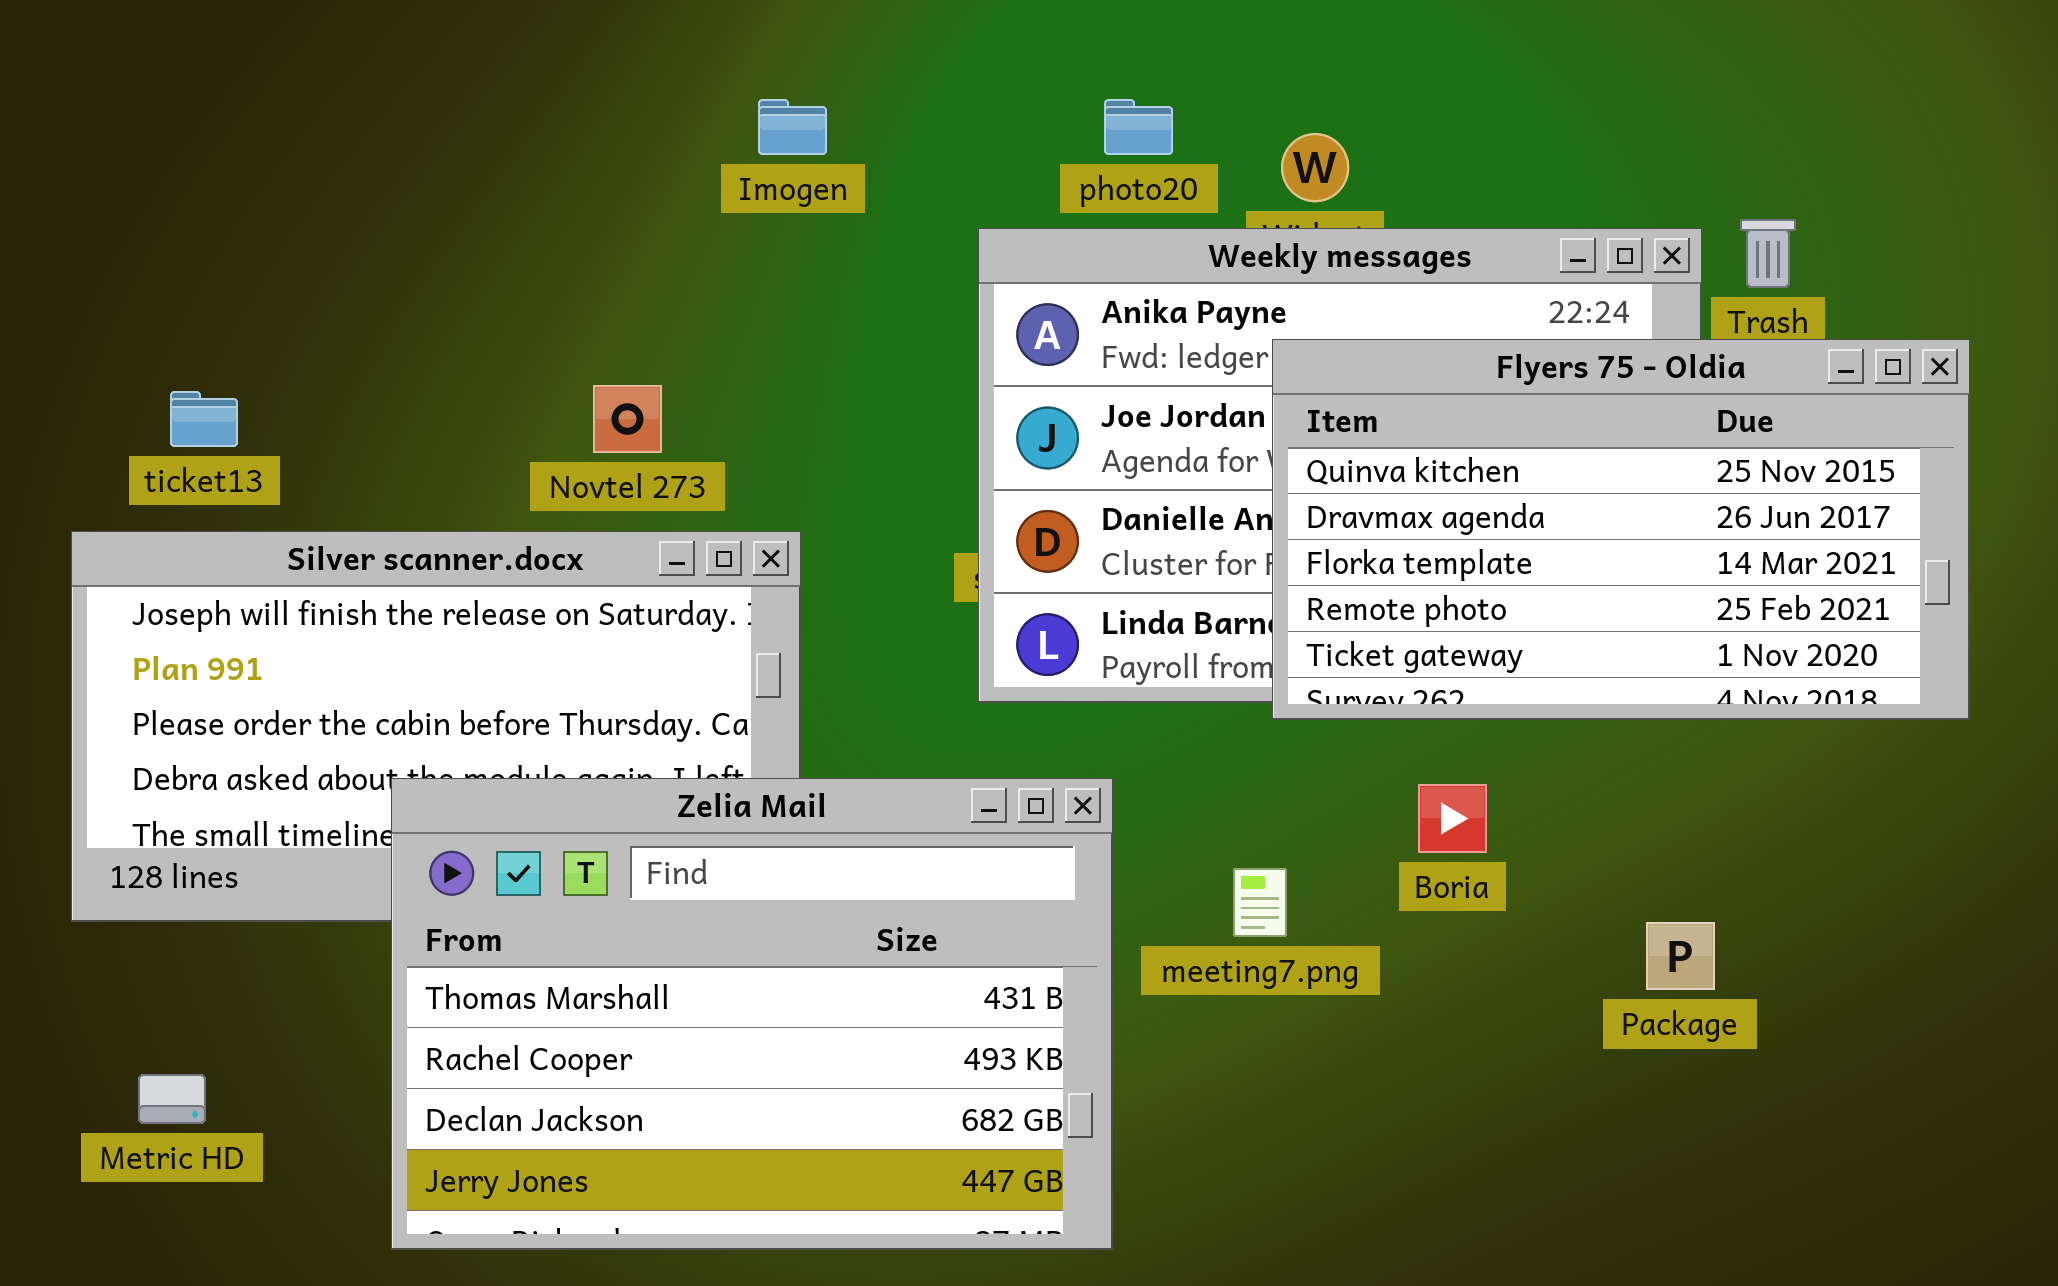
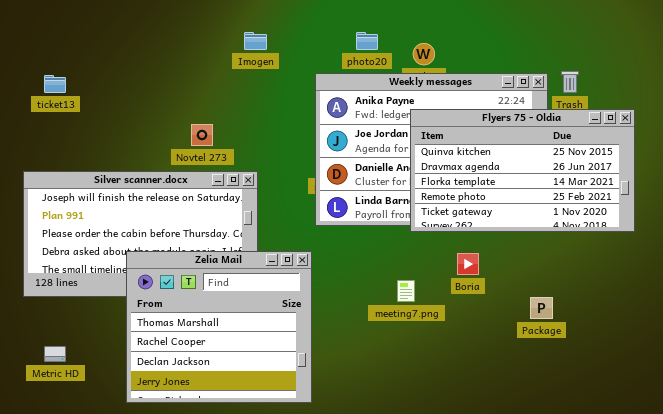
ticket13: [170,391,238,447] -> [44,75,66,93], moved
Zelia Mail: [391,778,1113,1250] -> [126,251,312,403], resized

